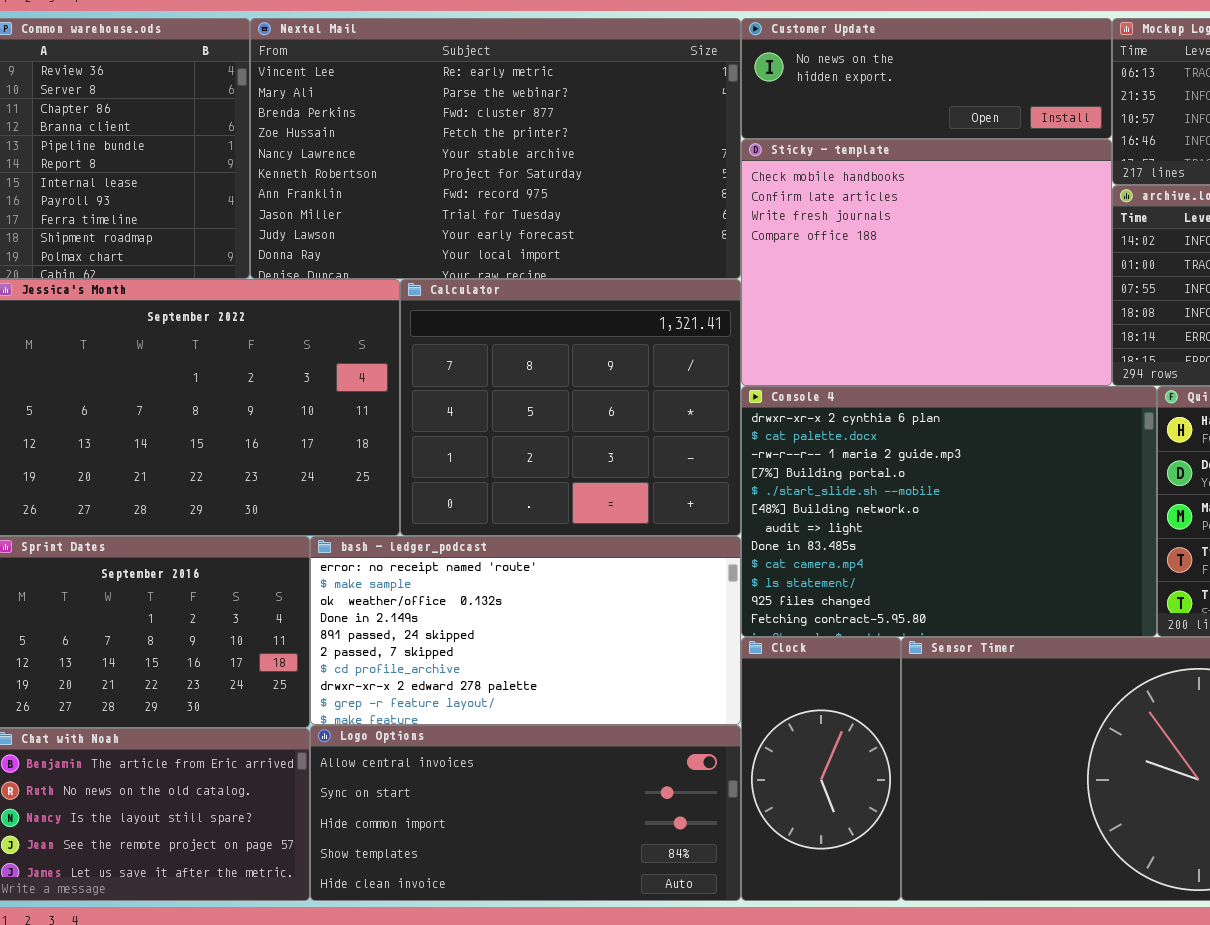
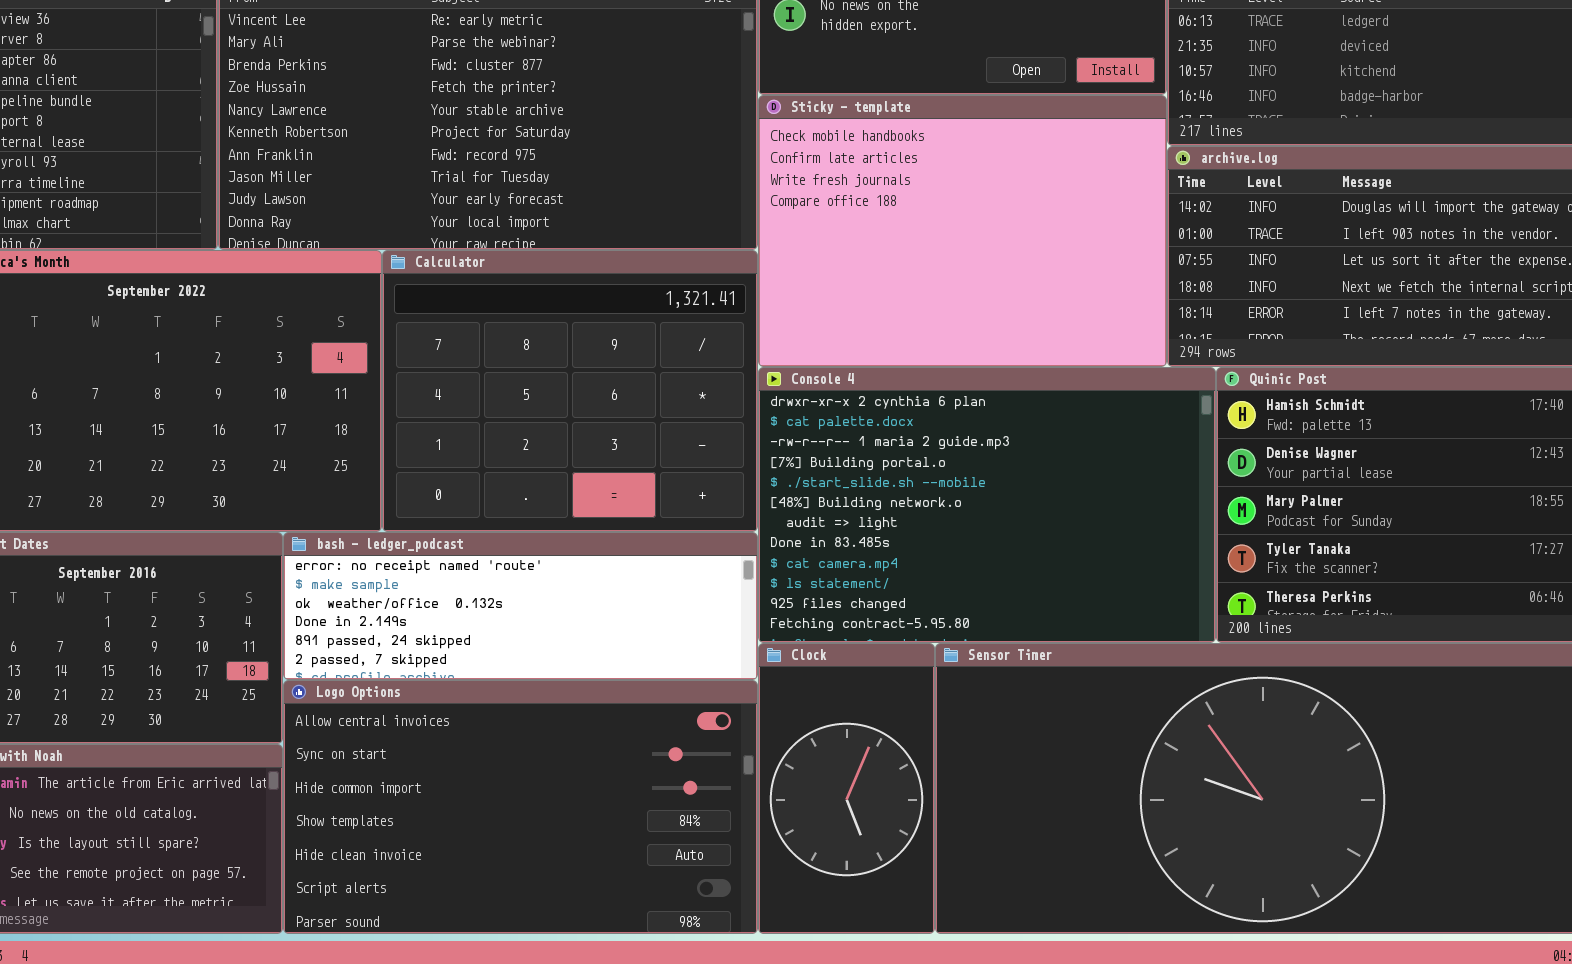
bash - ledger_podcast: [310,536,741,725] -> [283,532,758,680], resized
Logo Options: [310,725,741,901] -> [283,680,758,934], resized

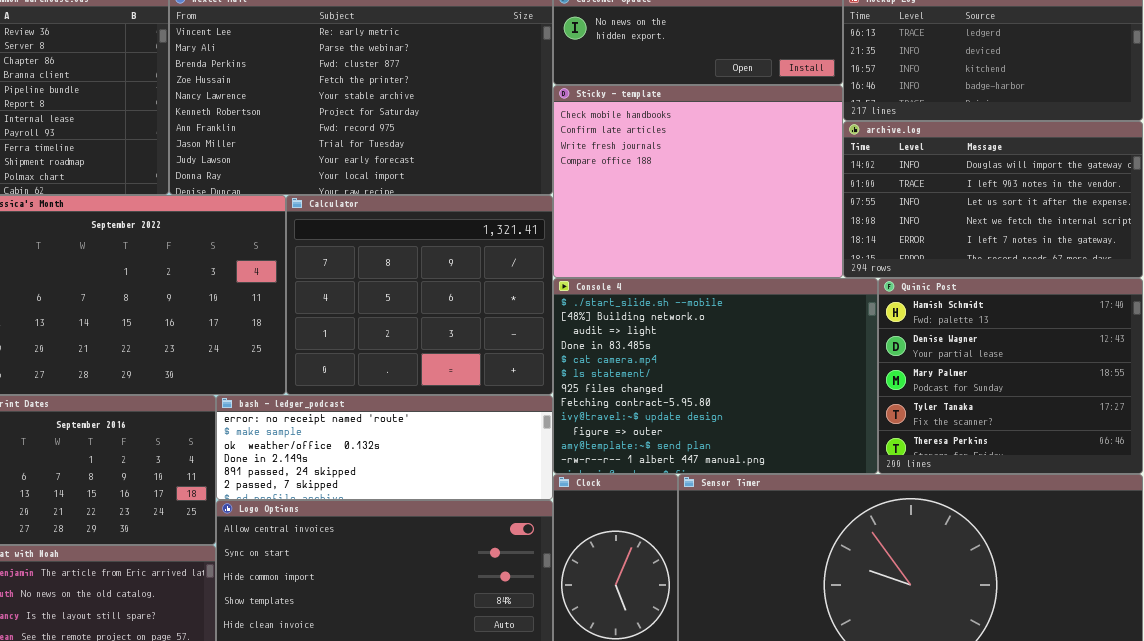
Console 4: [758,367,1216,643] -> [553,278,878,474], scrolled down 4 rows

